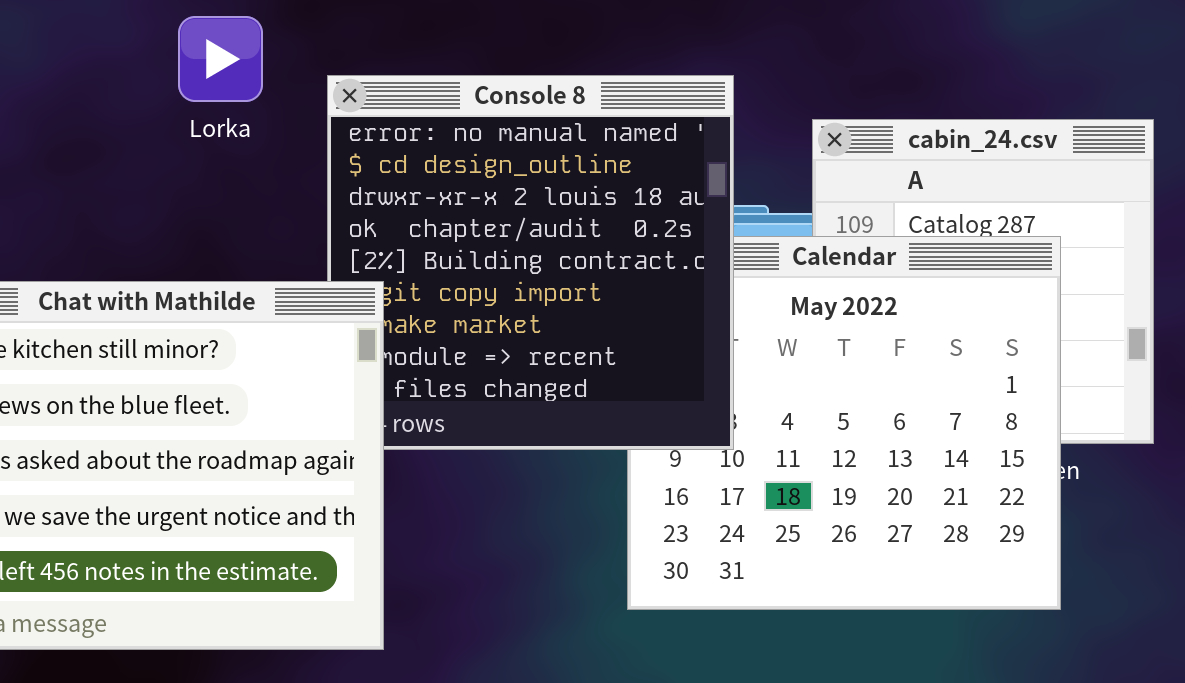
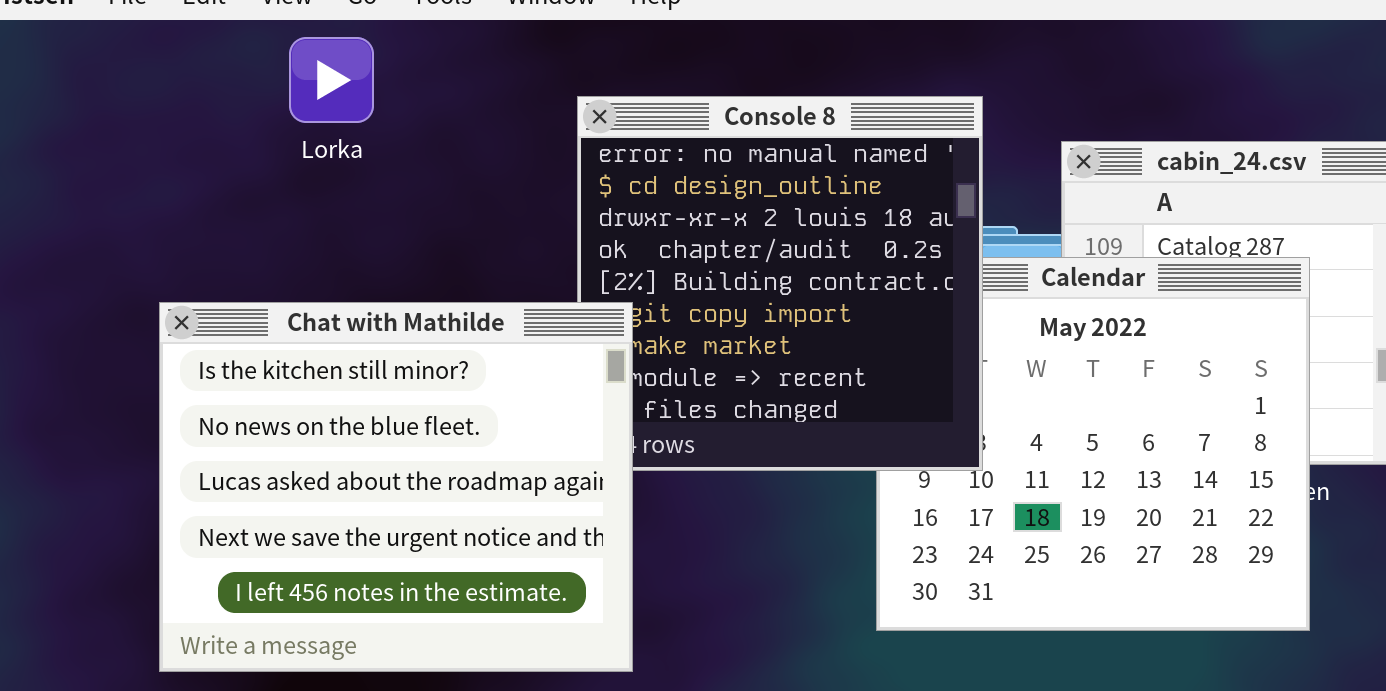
Lorka: [178,16,263,102] -> [289,37,374,123], moved

